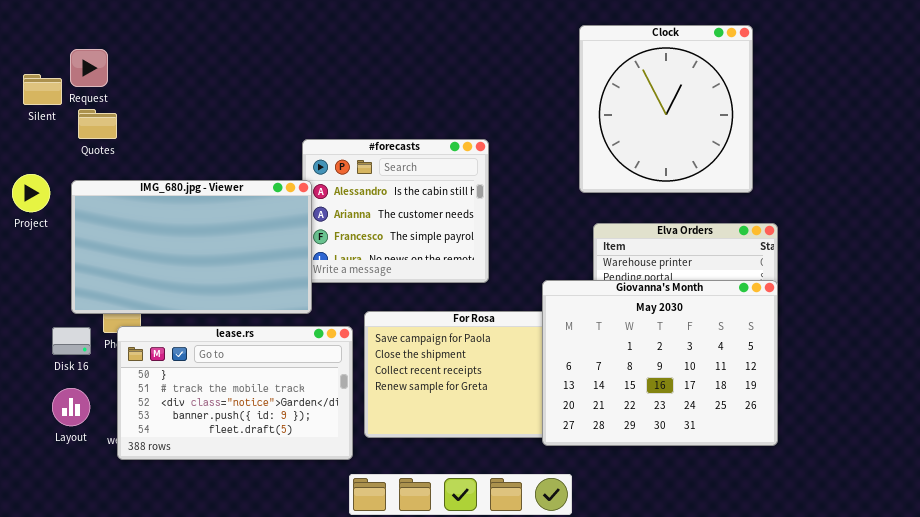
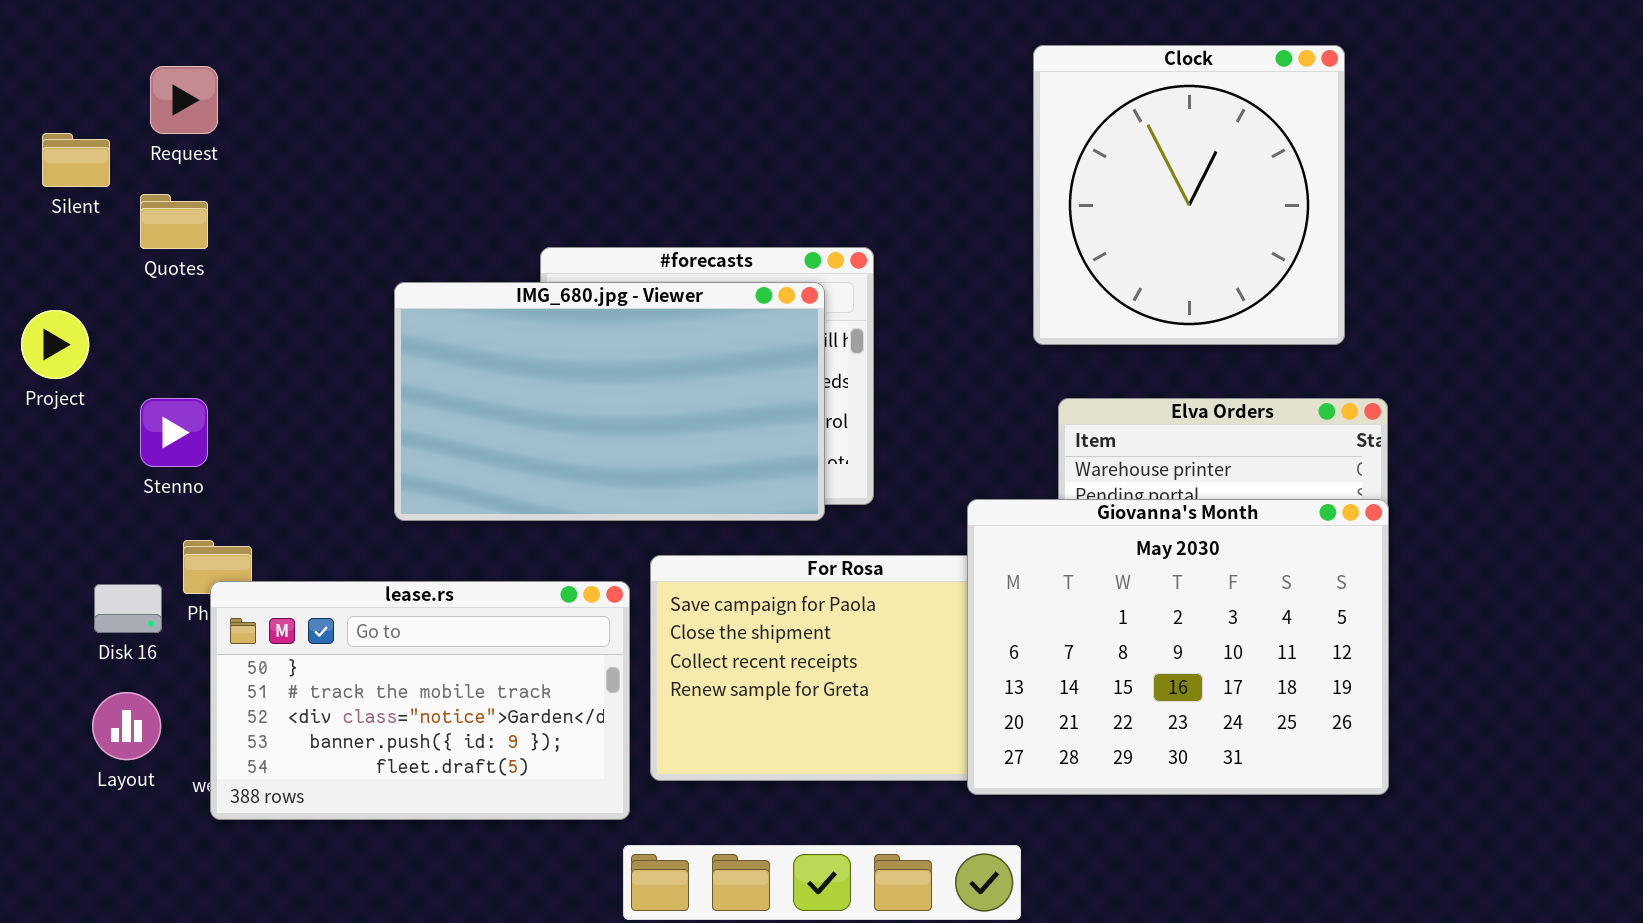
Request: [70,49,108,87] -> [150,66,218,134], moved
IMG_680.jpg - Viewer: [71,180,312,314] -> [394,282,825,521], moved

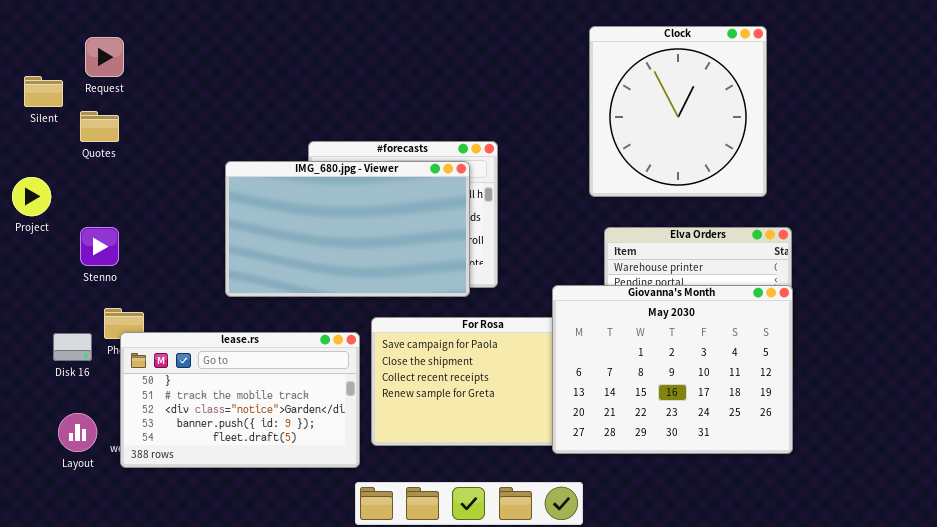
Layout: [92,692,161,760] -> [58,413,97,452], moved

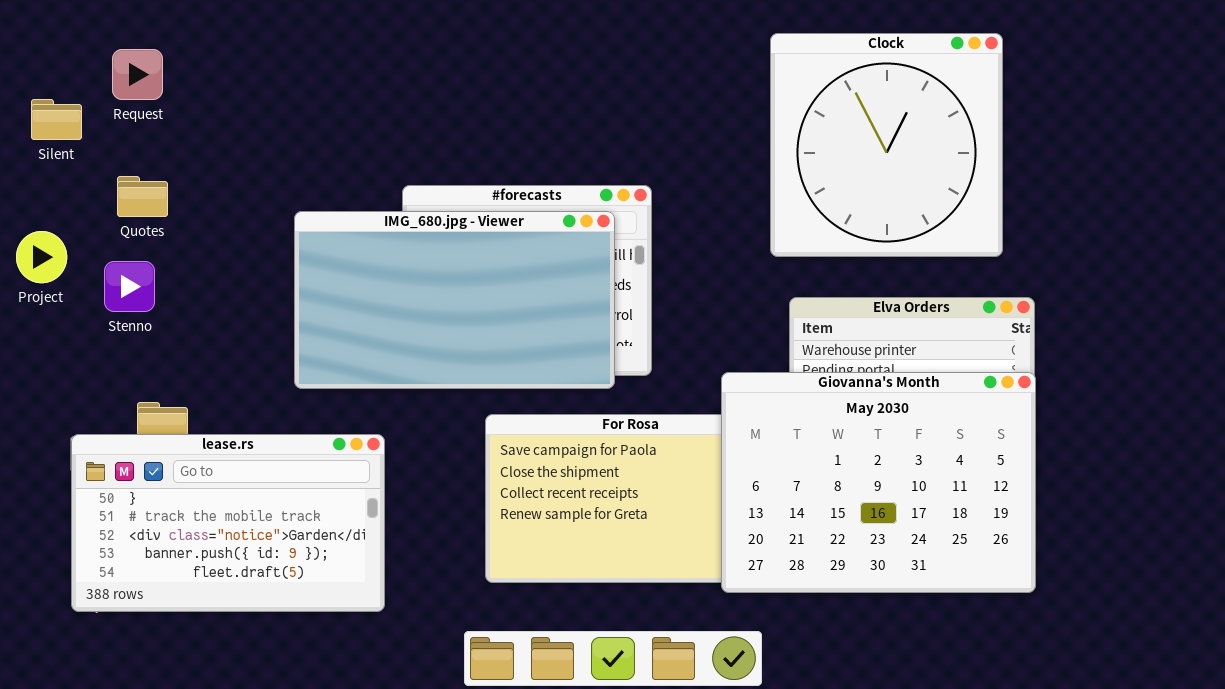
Quotes: [80,111,119,142] -> [117,176,168,217], moved
Stenno: [80,227,119,266] -> [104,261,155,312], moved
lease.rs: [120,332,360,468] -> [71,434,385,612], moved

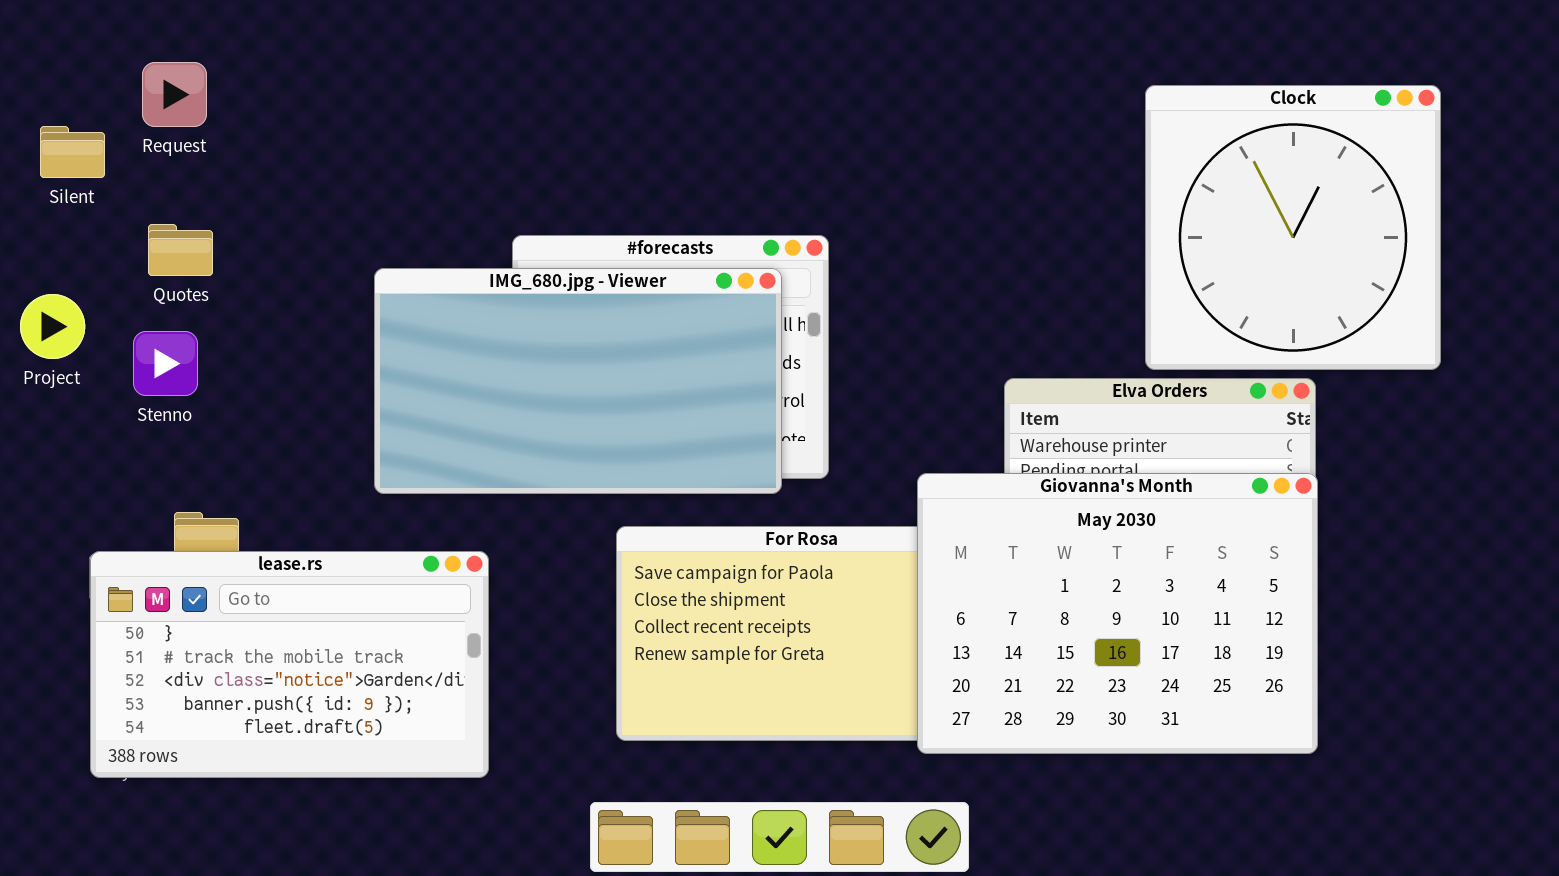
Clock: [770,33,1003,257] -> [1145,85,1441,370], moved

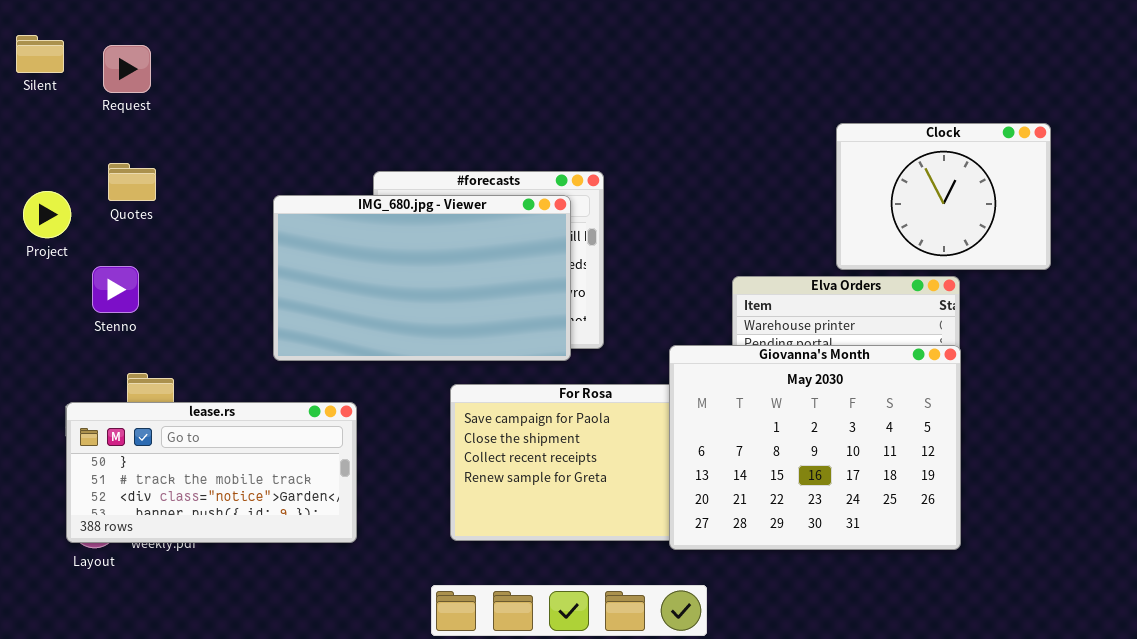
Clock: [1145,85,1441,370] -> [836,123,1051,270], resized
Silent: [40,126,105,178] -> [16,35,64,73], moved
Project: [20,294,85,359] -> [23,191,71,238], moved
Stenno: [133,331,198,396] -> [92,266,139,313], moved
lease.rs: [90,551,489,778] -> [66,402,357,543], resized

